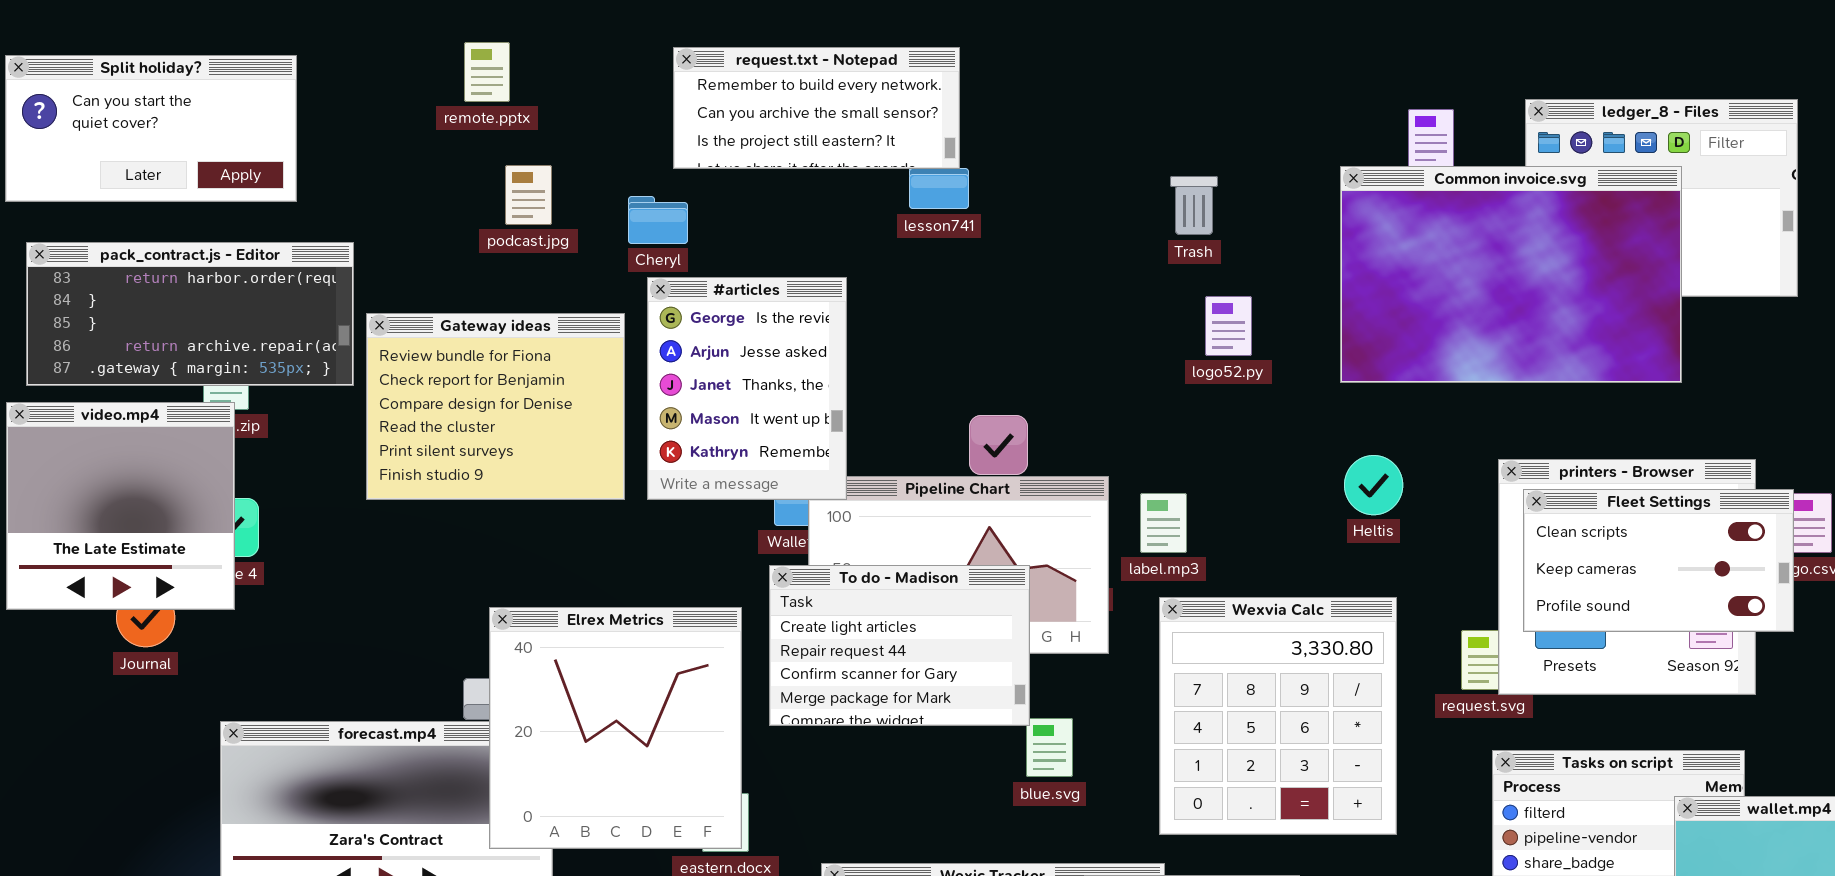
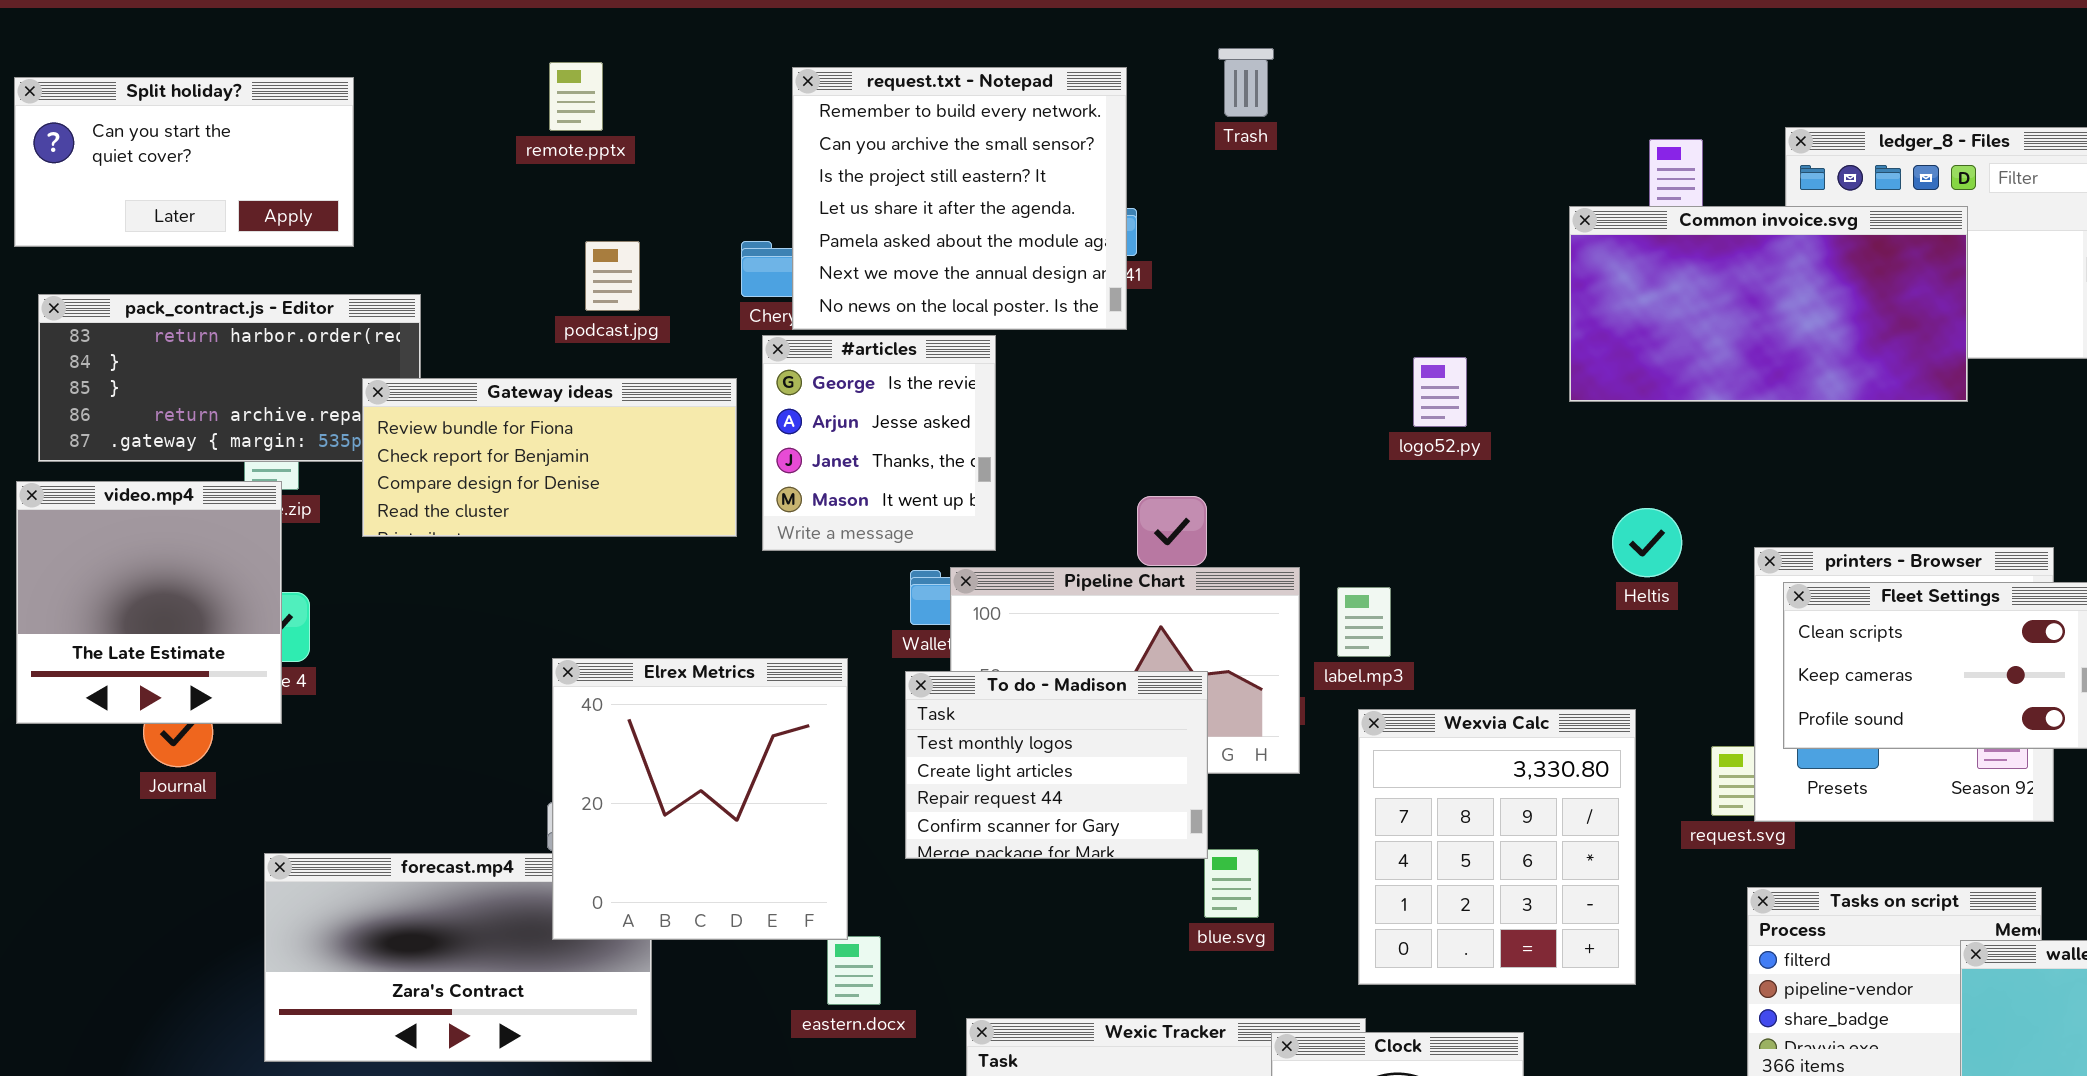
request.txt - Notepad: [673,47,960,169] -> [792,67,1127,330], resized
podcast.jpg: [505,165,552,225] -> [585,241,640,311], moved
Common invoice.svg: [1340,166,1682,383] -> [1569,206,1968,402], resized
Trash: [1170,176,1218,235] -> [1218,48,1274,117], moved
#articles: [647,277,847,500] -> [762,335,996,551], resized
Gateway ideas: [366,313,625,500] -> [362,378,737,537], resized
Heltis: [1344,455,1403,515] -> [1612,508,1682,577], moved
To do - Madison: [769,565,1030,726] -> [905,671,1208,859], scrolled up 1 row
Elrex Metrics: [489,607,742,849] -> [552,658,848,940], moved

